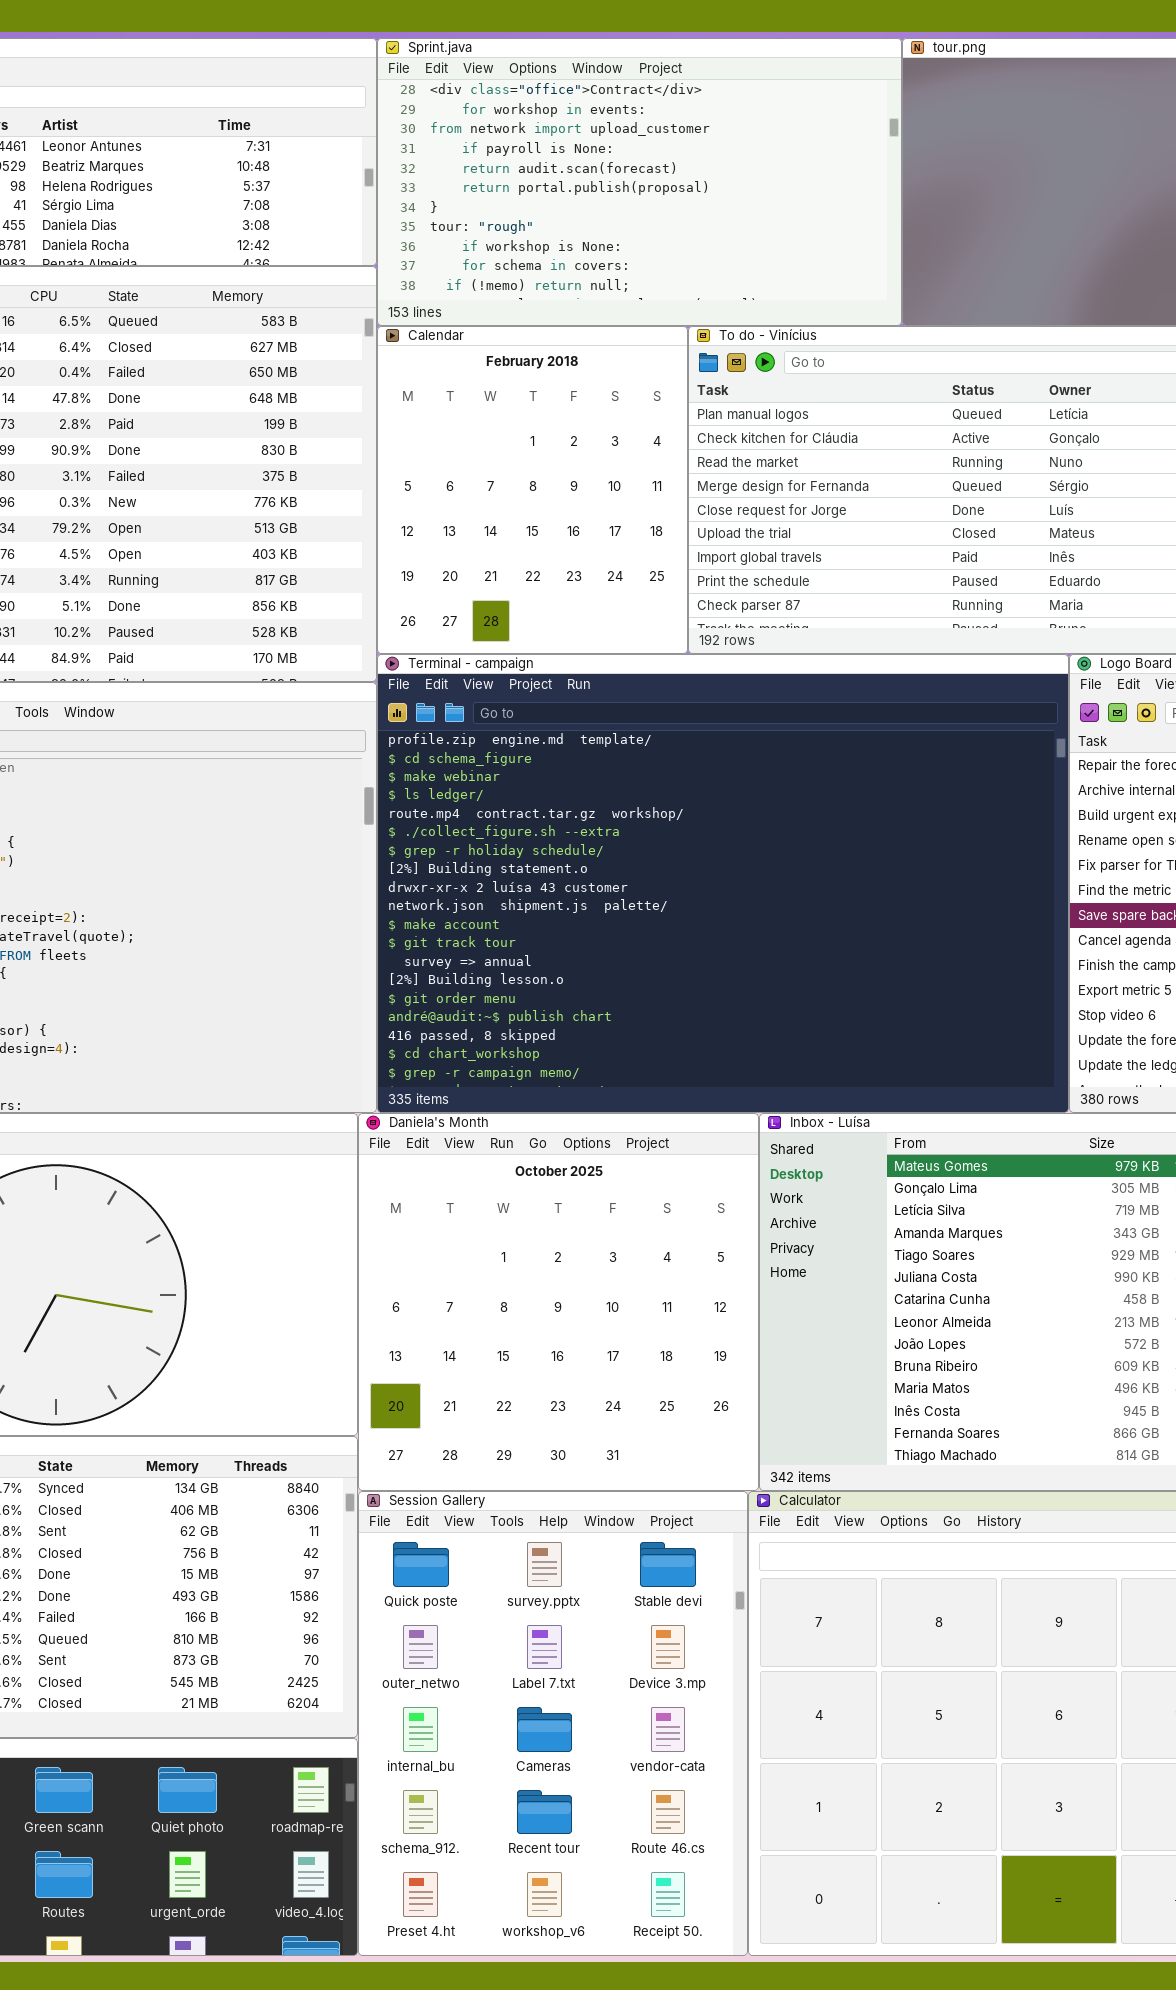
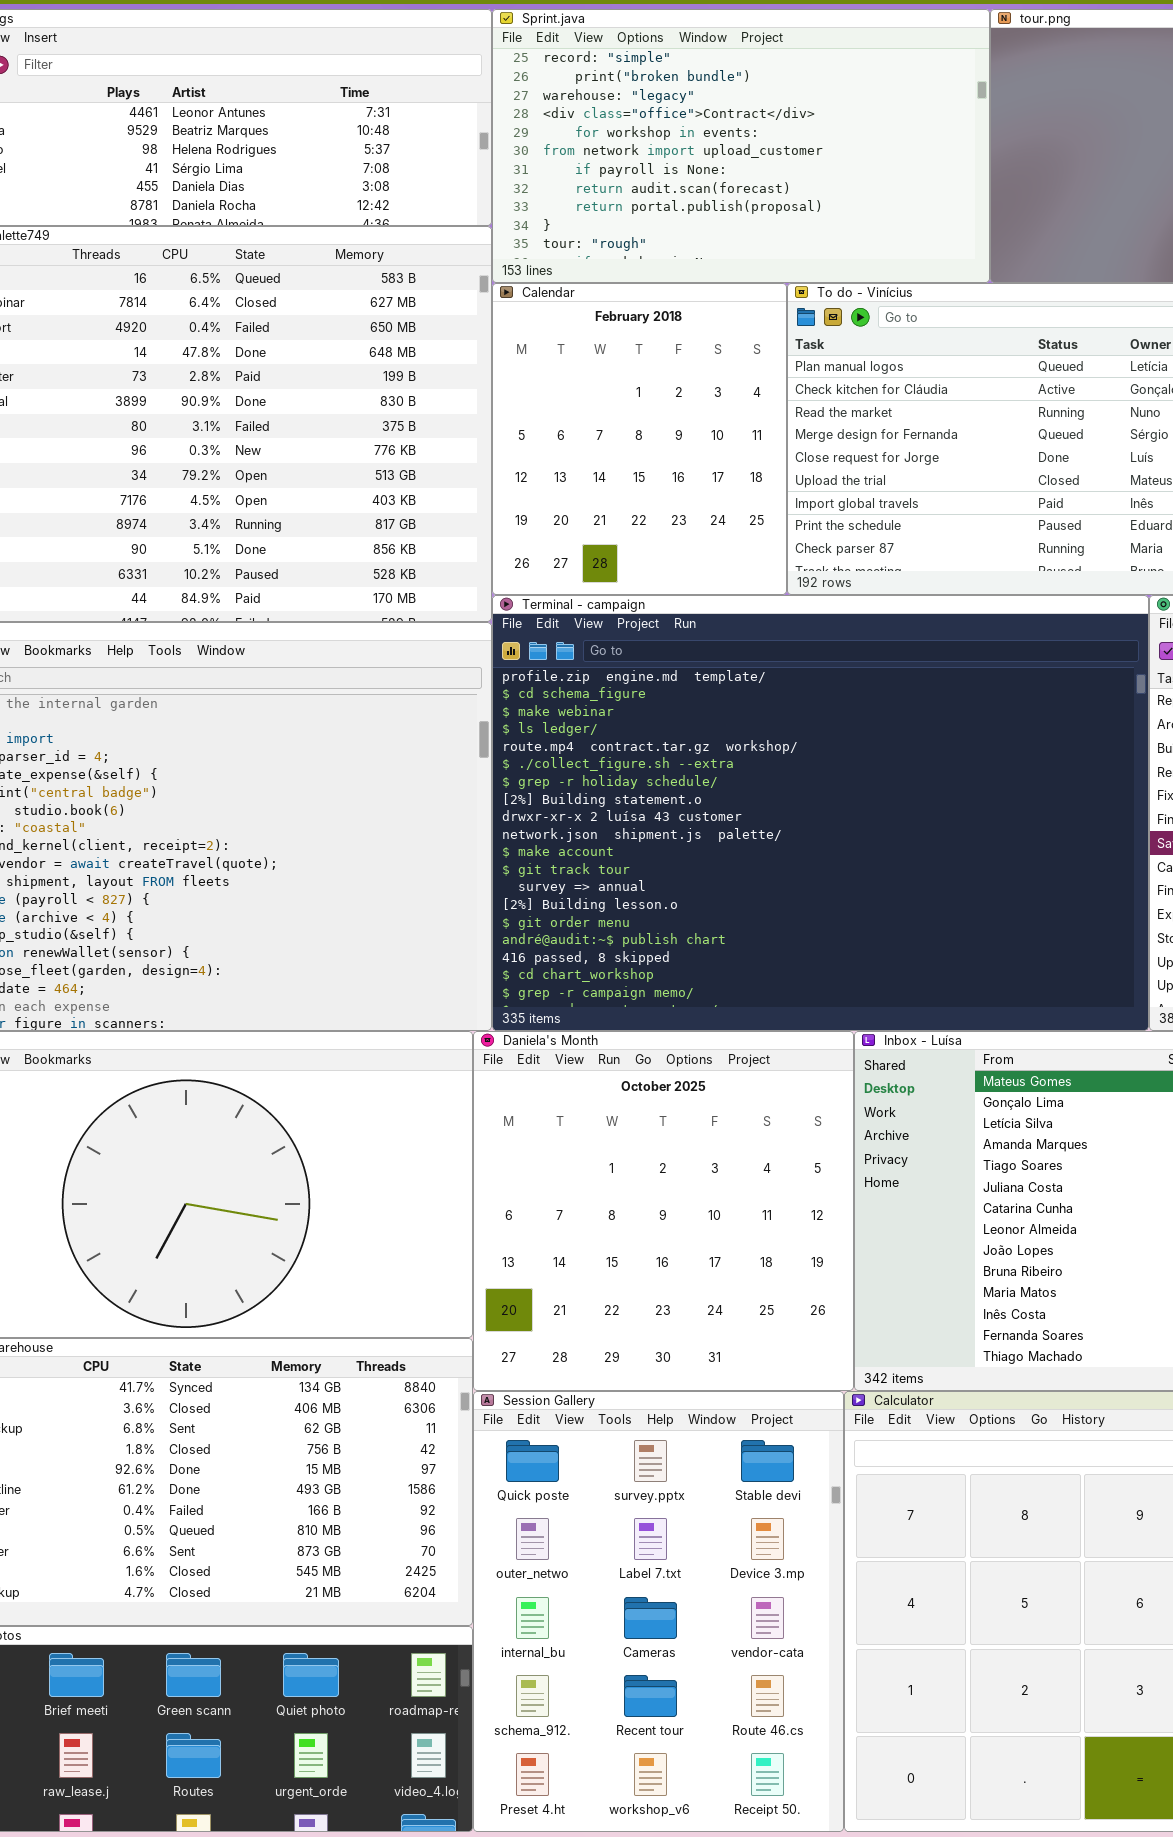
Sprint.java: [377,38,902,326] -> [492,9,990,283], scrolled up 3 rows

